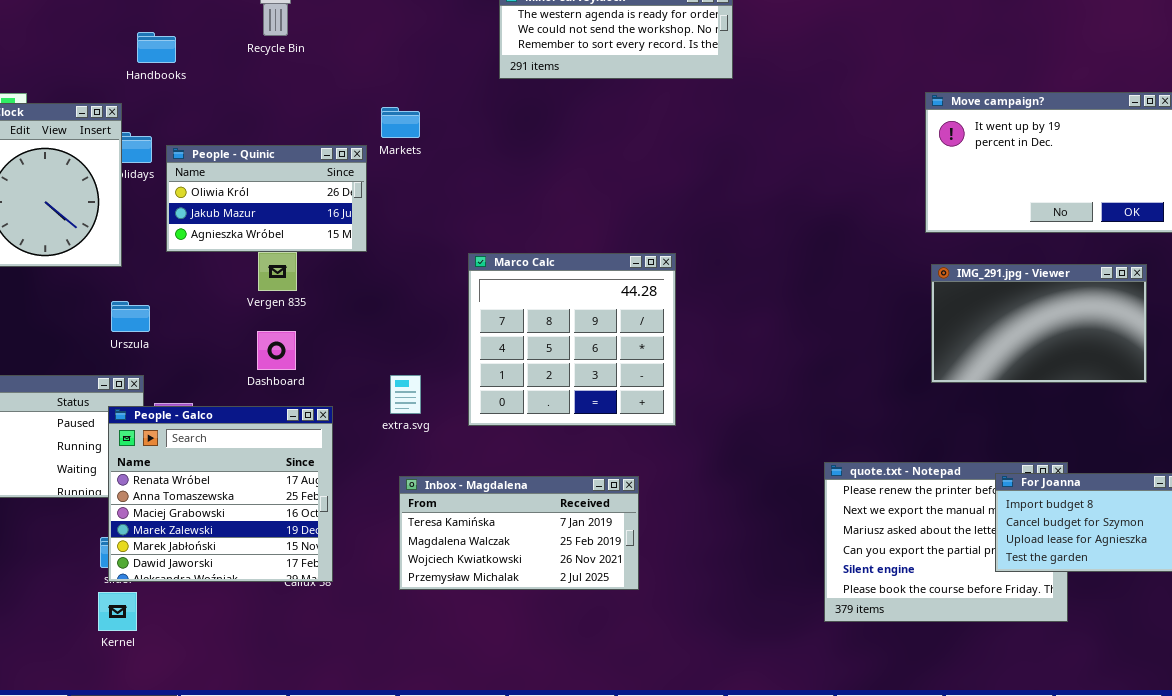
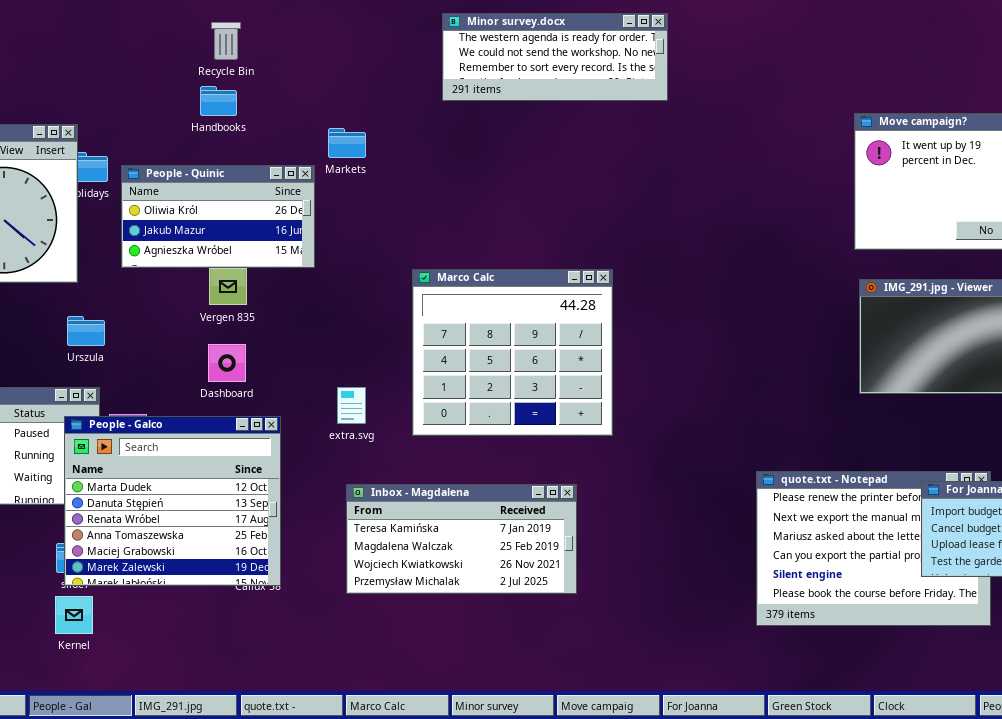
Handbooks: [137,32,176,63] -> [200,86,237,116], moved
People - Galco: [108,406,333,582] -> [64,416,281,586], scrolled up 2 rows

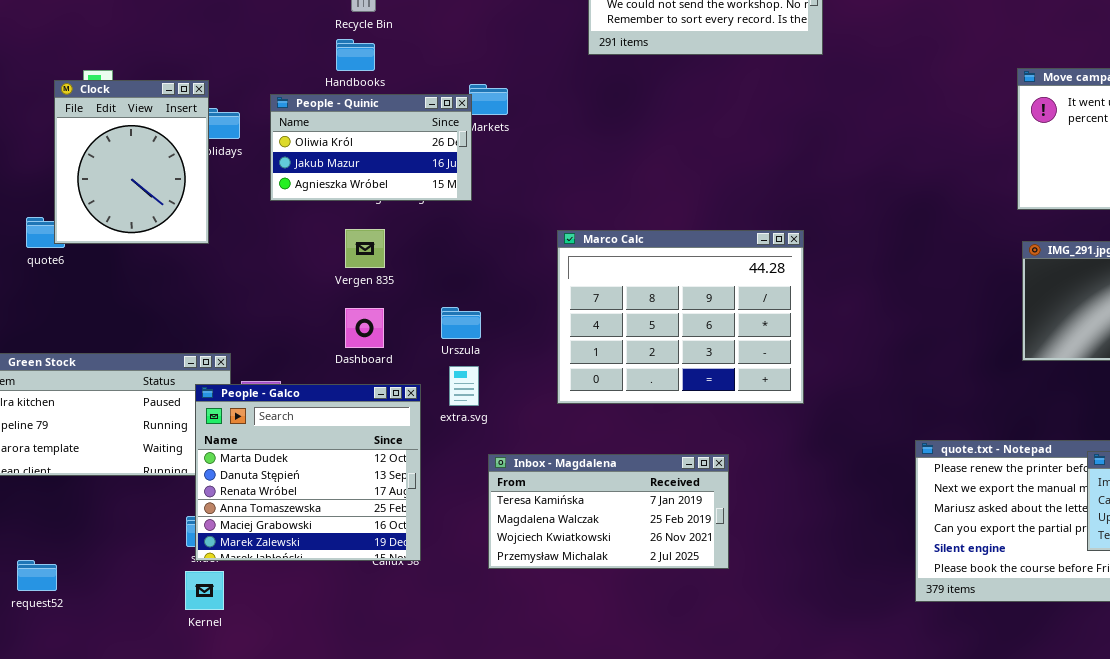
People - Quinic: [121,165,315,268] -> [270,94,472,201], moved
Marco Calc: [412,269,613,436] -> [557,230,804,404], resized
Urszula: [67,316,105,346] -> [441,307,481,339], moved
extra.svg: [337,387,366,424] -> [449,366,479,406], moved

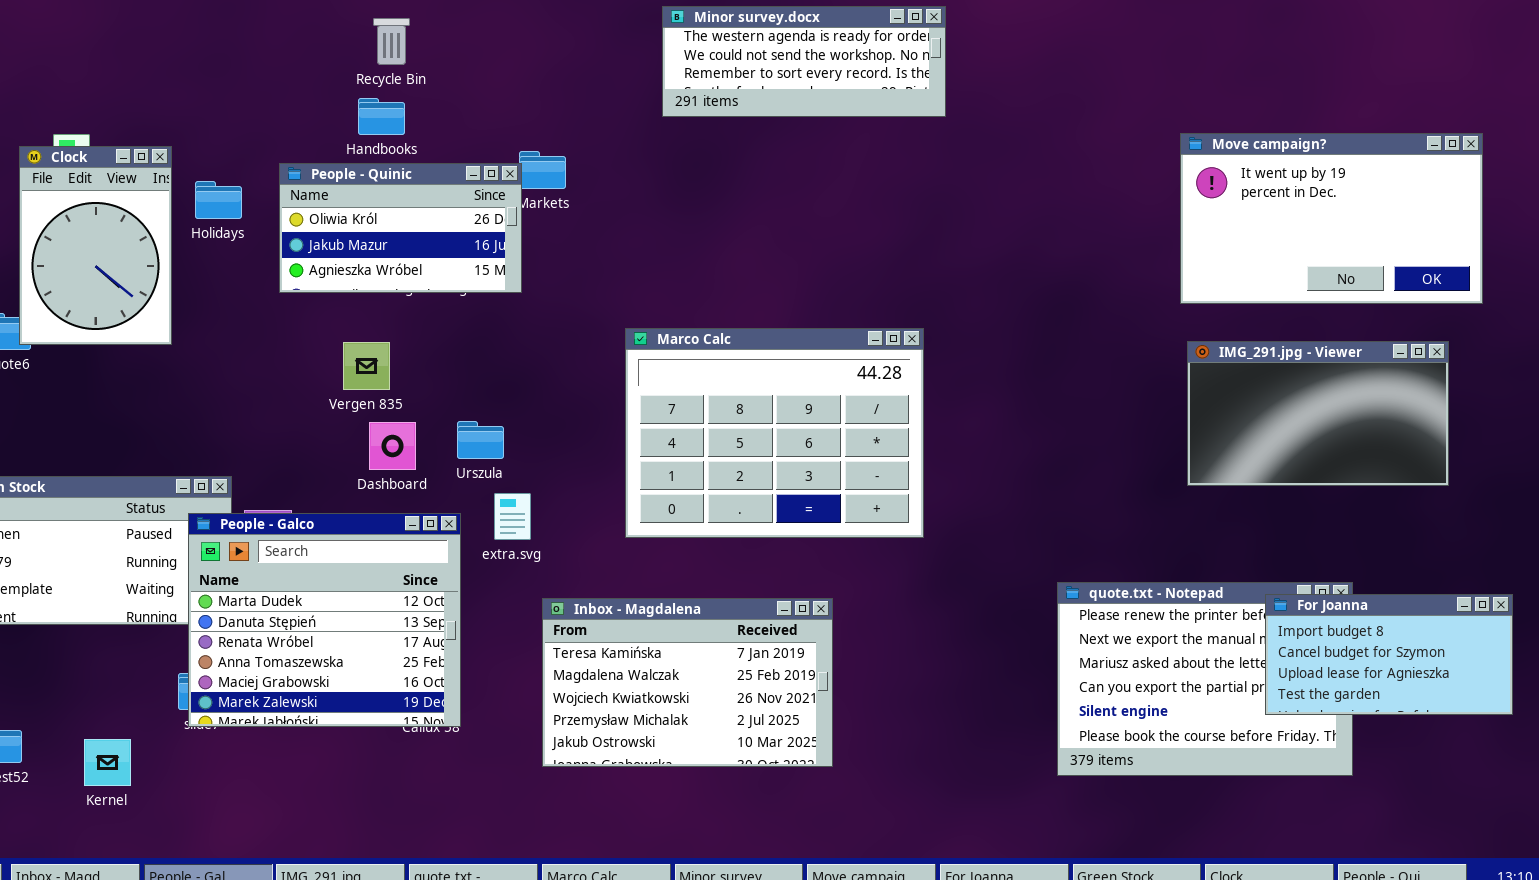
Clock: [54,80,209,244] -> [19,146,172,345], resized
Vergen 835: [345,229,385,268] -> [343,342,390,390], moved
Urszula: [441,307,481,339] -> [457,421,504,459], moved
Inbox - Magdalena: [488,454,729,569] -> [542,598,833,767], resized
Kernel: [185,571,224,610] -> [84,739,131,786], moved

